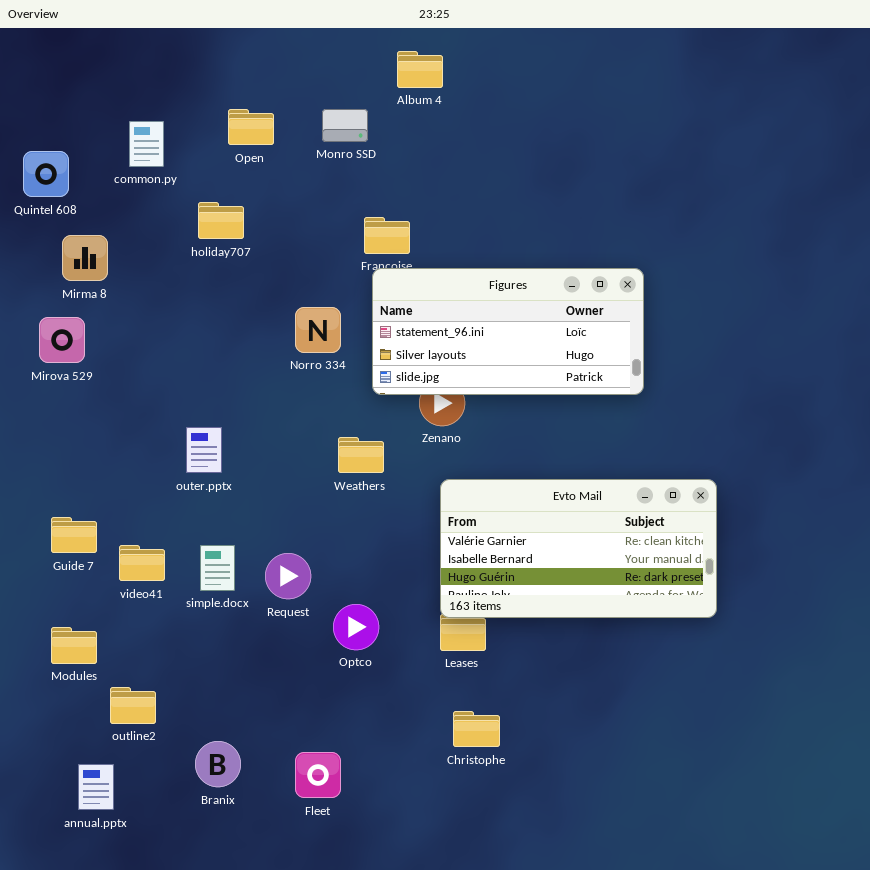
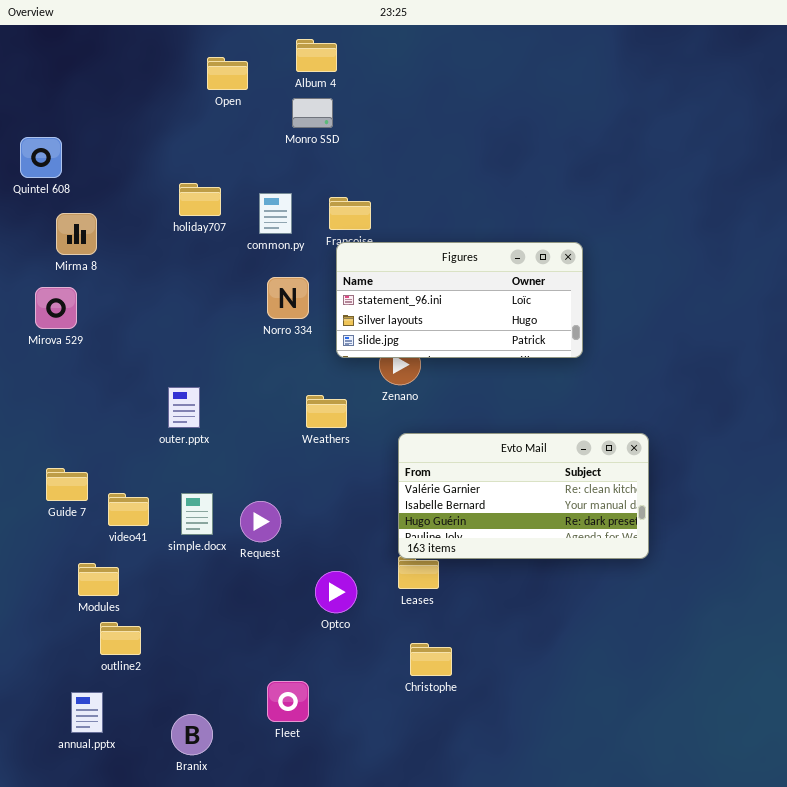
Album 4: [397,51,443,88] -> [296,39,337,72], moved
Open: [228,109,274,145] -> [207,57,248,90], moved
common.py: [129,121,164,167] -> [259,193,292,234], moved
Optco: [333,604,379,650] -> [315,571,357,613], moved
Modules: [51,627,97,664] -> [78,563,119,596], moved
Branix: [195,741,241,787] -> [171,714,213,755], moved

